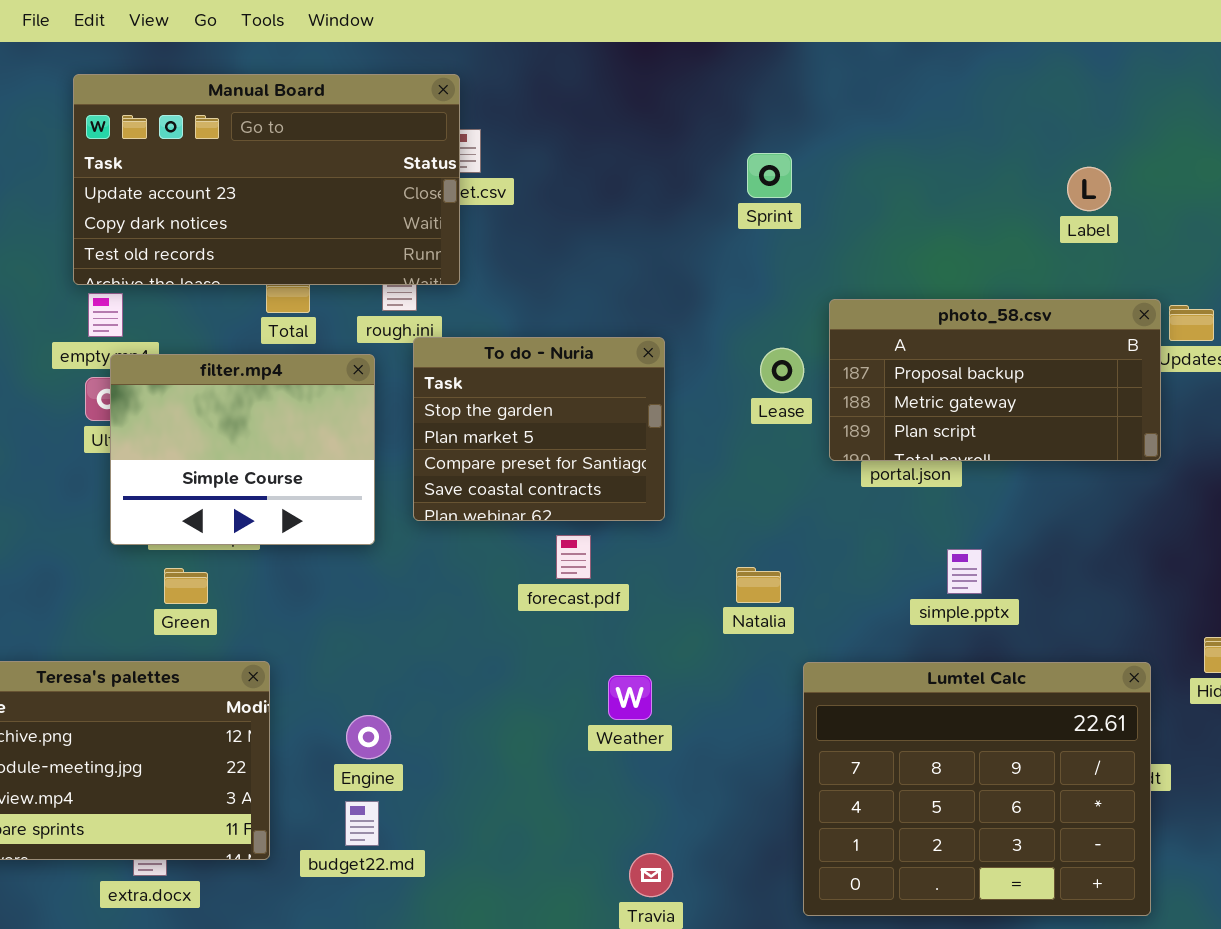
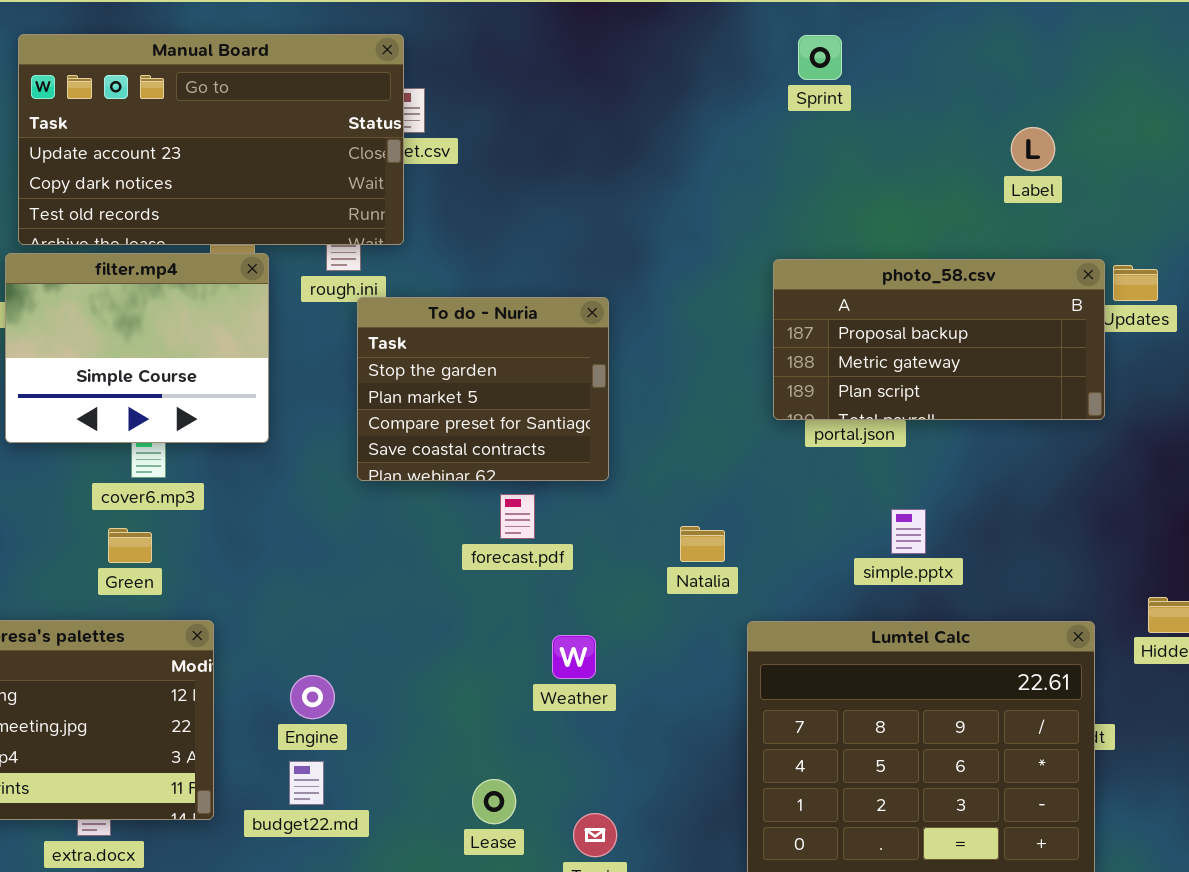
Sprint: [747,153,792,198] -> [798,35,842,80], moved
Lease: [760,348,804,393] -> [472,779,516,824], moved
filter.mp4: [110,354,375,545] -> [5,253,269,443], moved

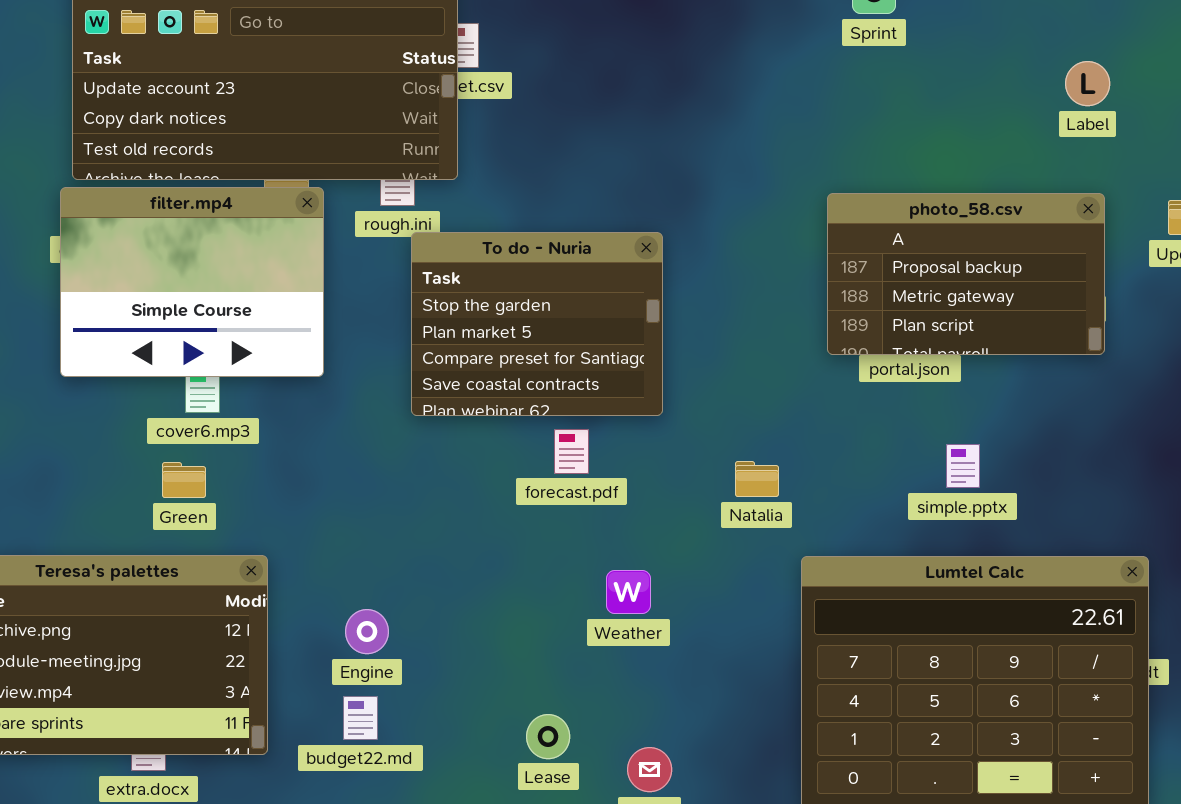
photo_58.csv: [773,259,1105,420] -> [827,193,1105,355], resized

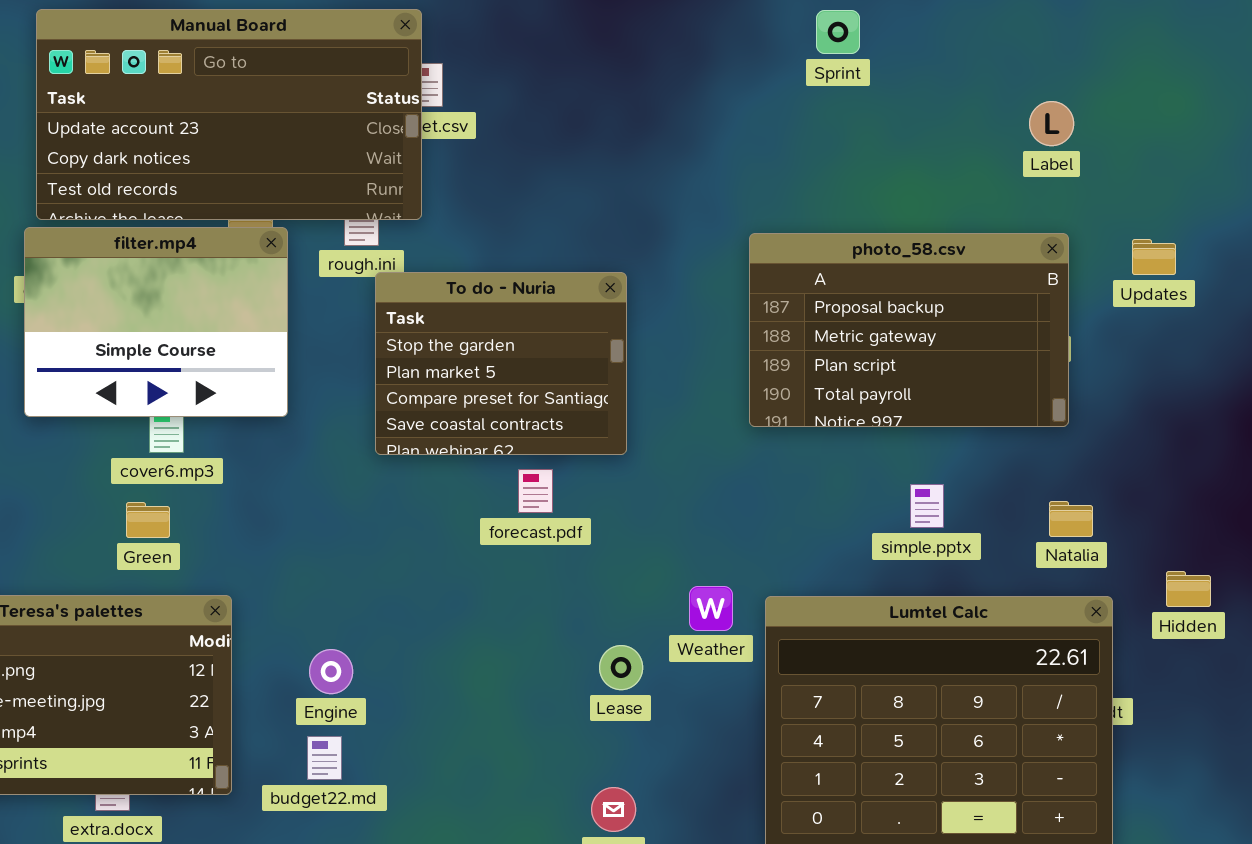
photo_58.csv: [827,193,1105,355] -> [749,233,1069,427], resized
Natalia: [735,461,779,497] -> [1049,501,1093,537], moved
Weather: [606,570,651,614] -> [689,586,733,631], moved
Lease: [526,714,570,759] -> [599,645,643,690], moved

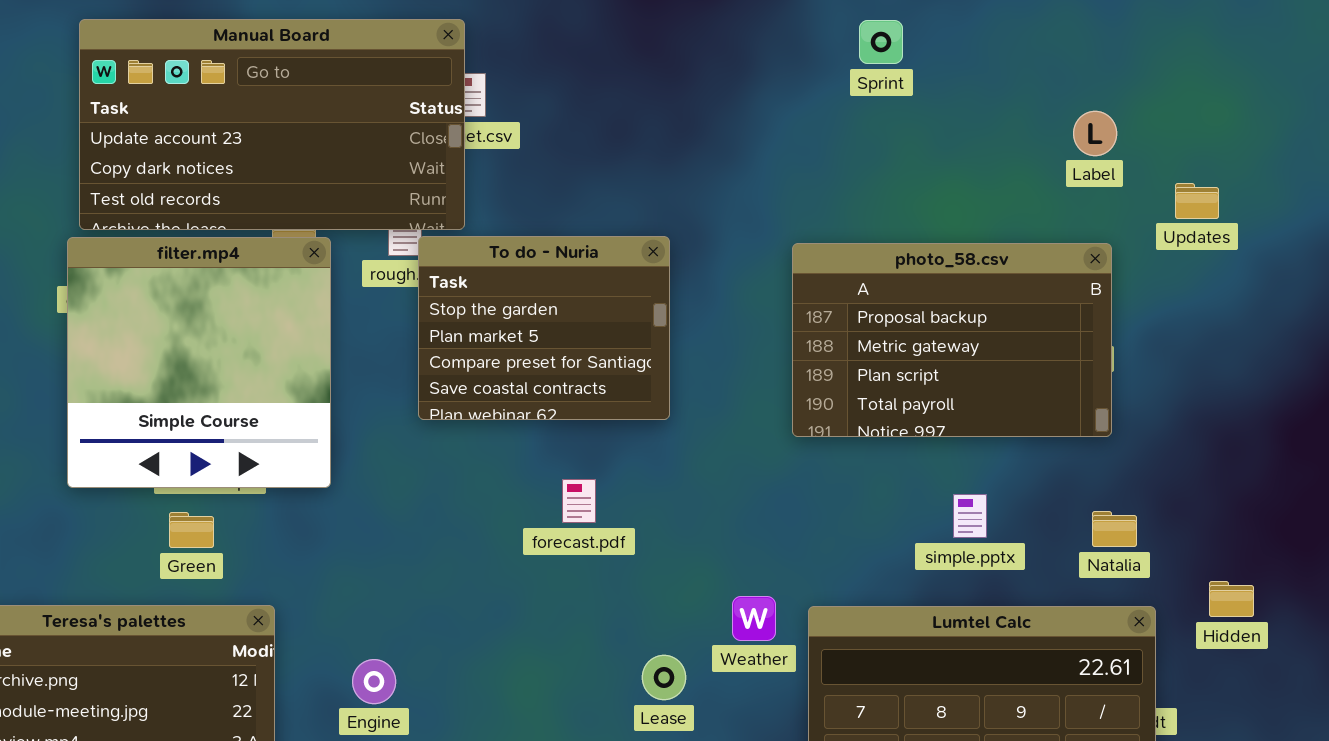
filter.mp4: [24,227,288,417] -> [67,237,331,488], resized
Updates: [1132,239,1176,275] -> [1175,183,1219,219], moved
To do - Nuria: [375,272,627,455] -> [418,236,670,420], moved

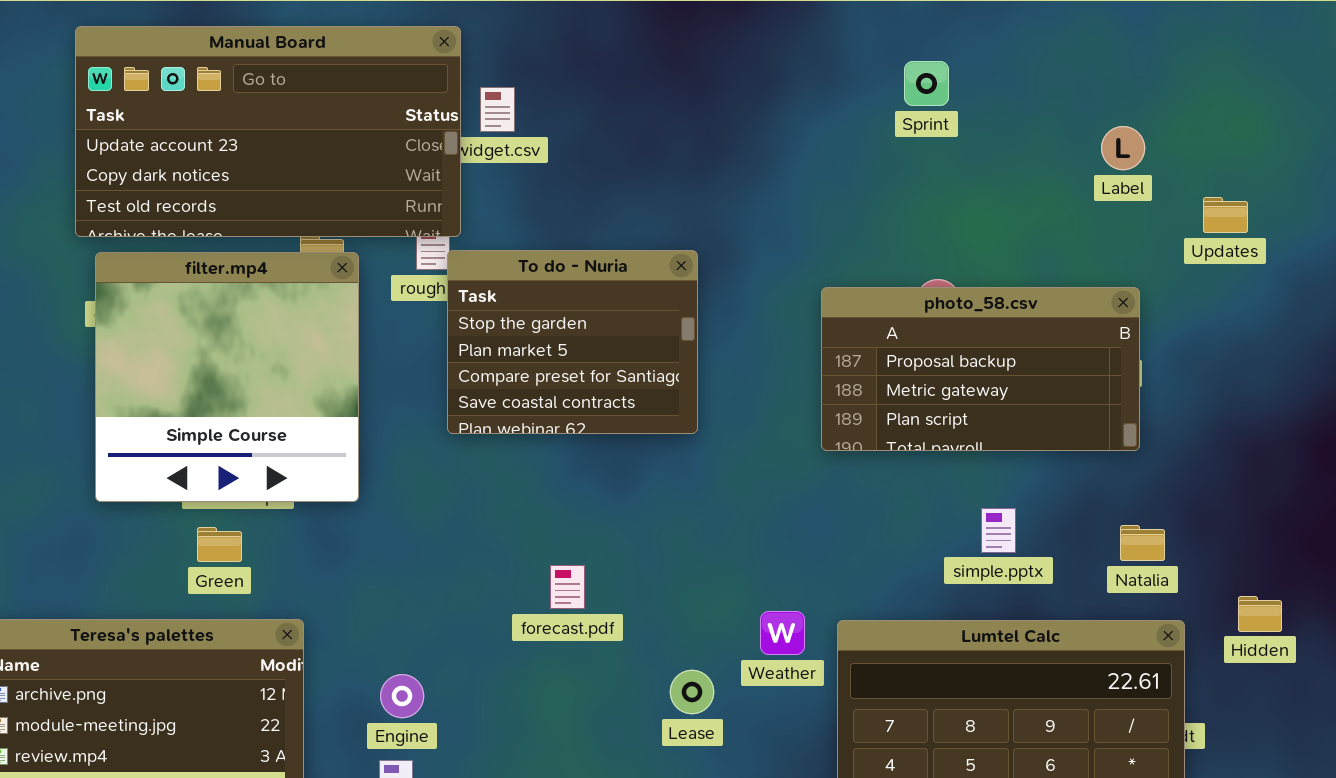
Manual Board: [79,19,465,230] -> [75,26,461,237], moved
Sprint: [859,20,903,64] -> [904,61,949,106], moved
photo_58.csv: [792,243,1112,437] -> [821,287,1140,451], resized
forecast.pdf: [562,479,596,523] -> [550,565,585,609], moved

